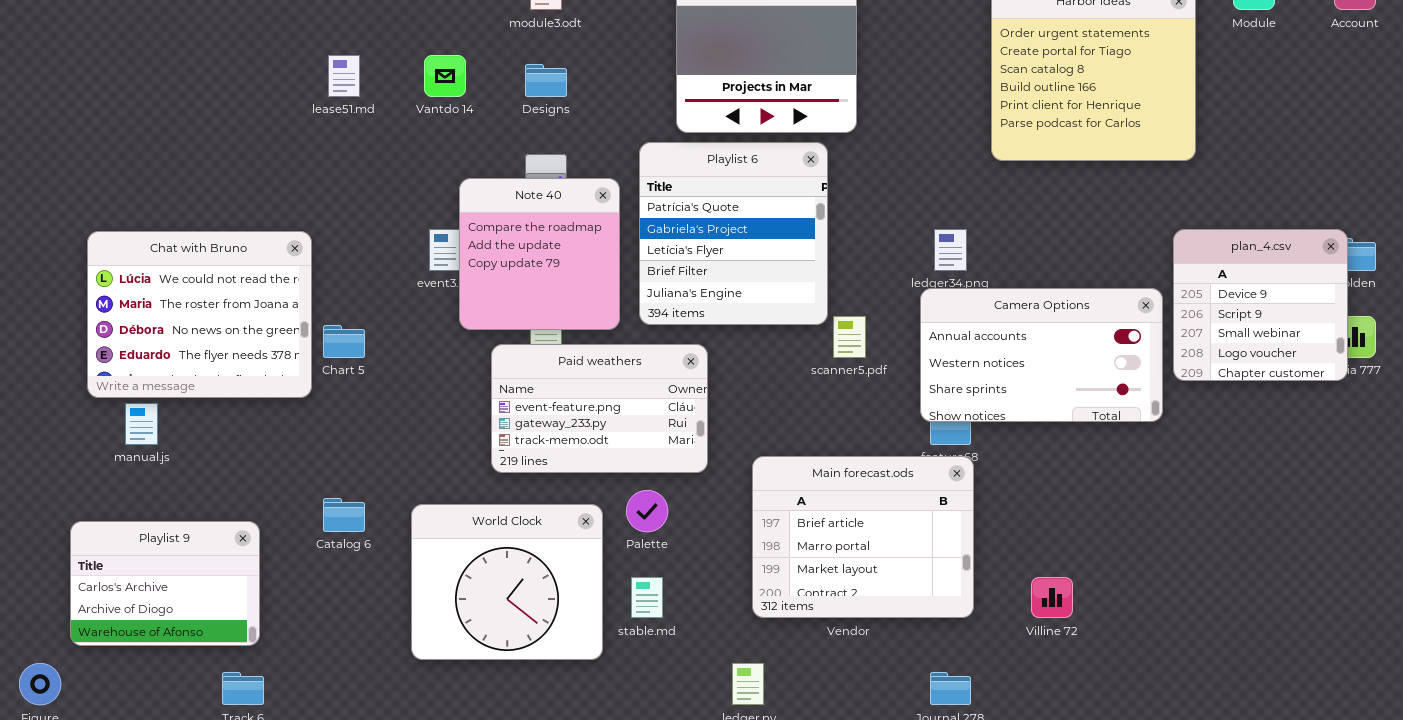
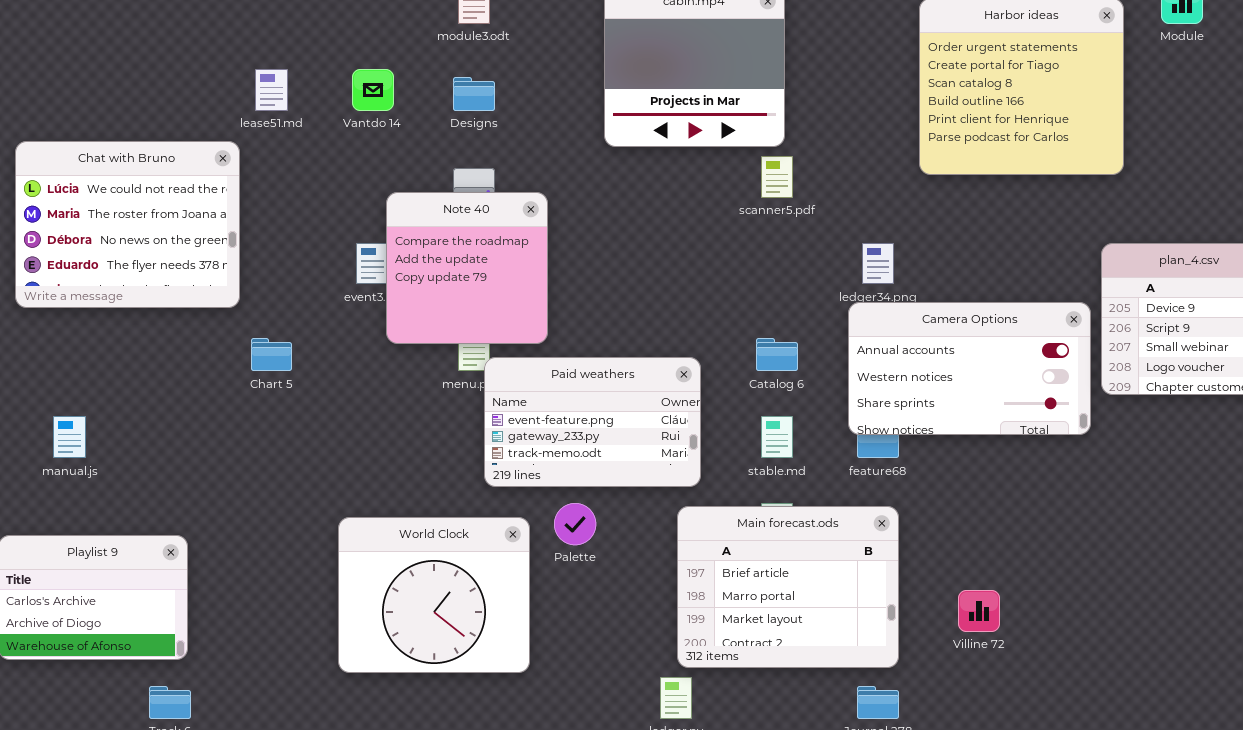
Playlist 6: [639,142,828,325] -> none, closed
Chat with Bruno: [87,231,312,398] -> [15,141,240,308], moved
scanner5.pdf: [833,316,866,358] -> [761,156,793,198], moved
Paid weathers: [491,344,708,473] -> [484,357,701,487], moved
Main forecast.ods: [752,456,974,618] -> [677,506,899,668], moved
Catalog 6: [323,498,365,532] -> [756,338,798,371], moved
stable.md: [631,577,663,618] -> [761,416,793,458], moved

